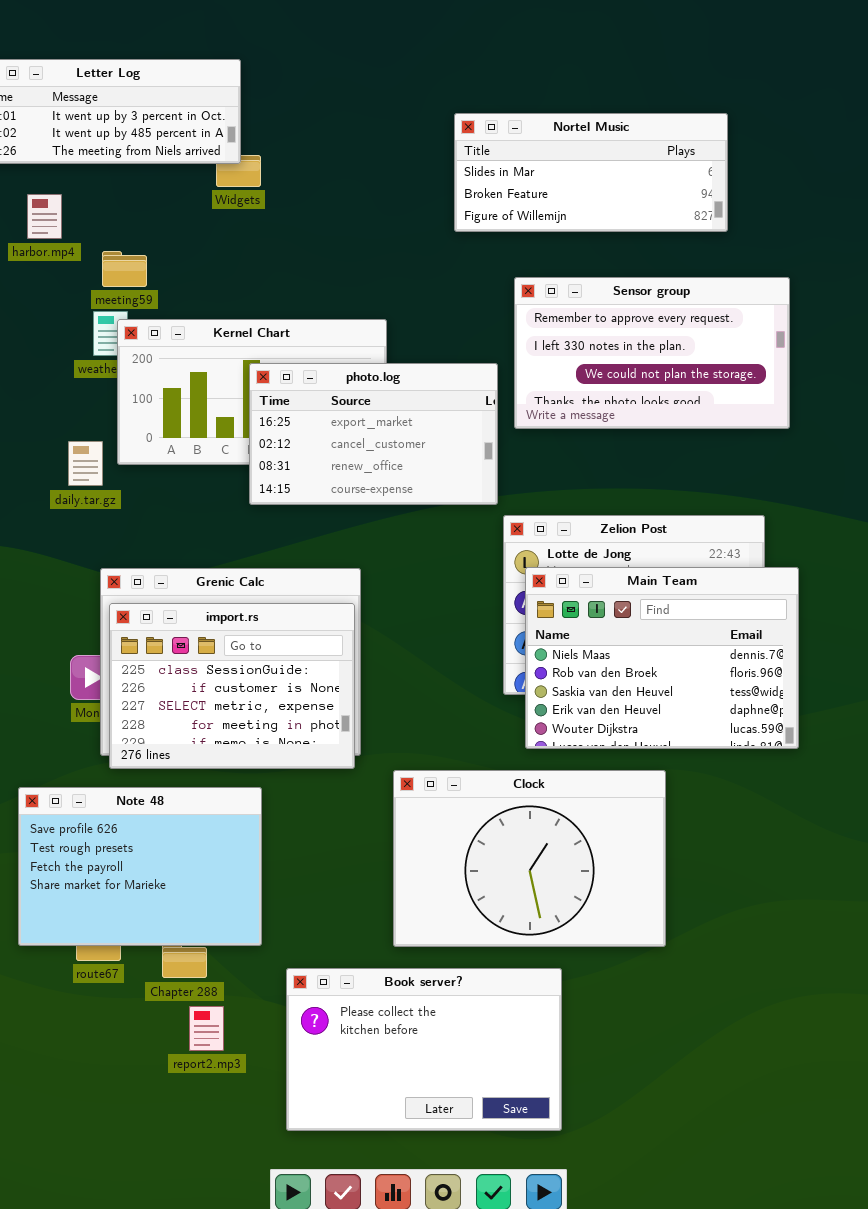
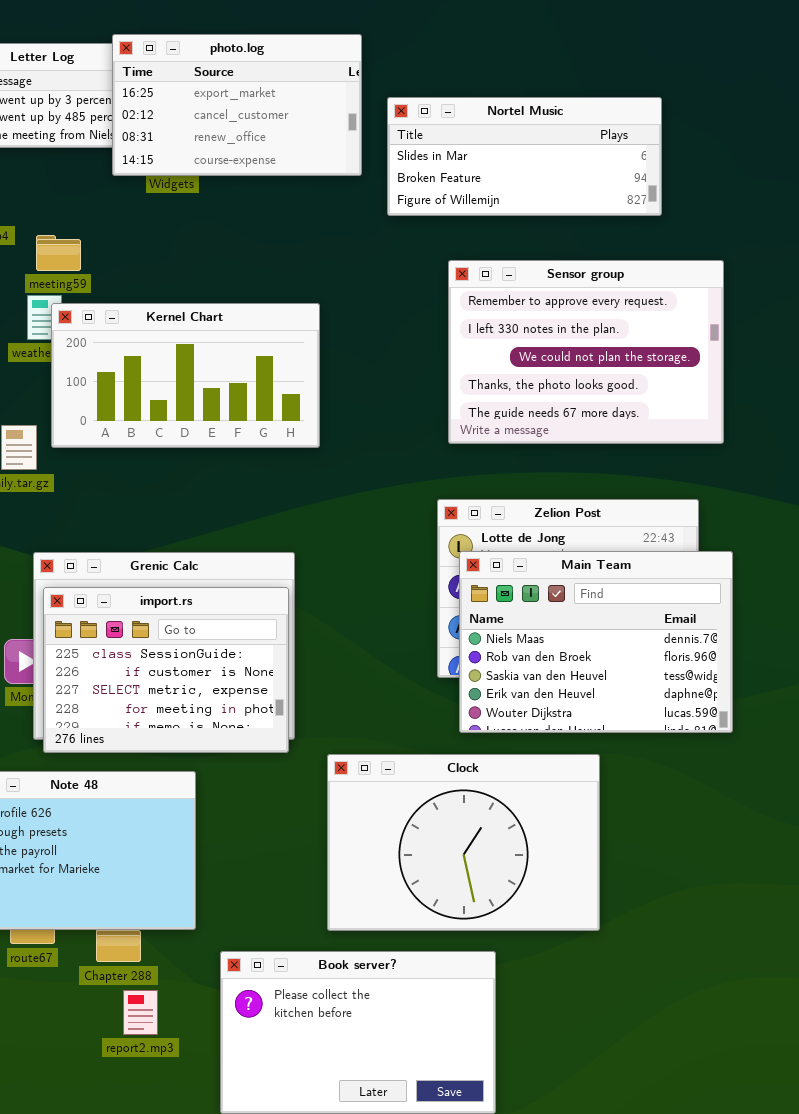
Sensor group: [514,277,790,429] -> [448,260,724,444], resized
photo.log: [249,363,498,505] -> [112,34,362,176], moved

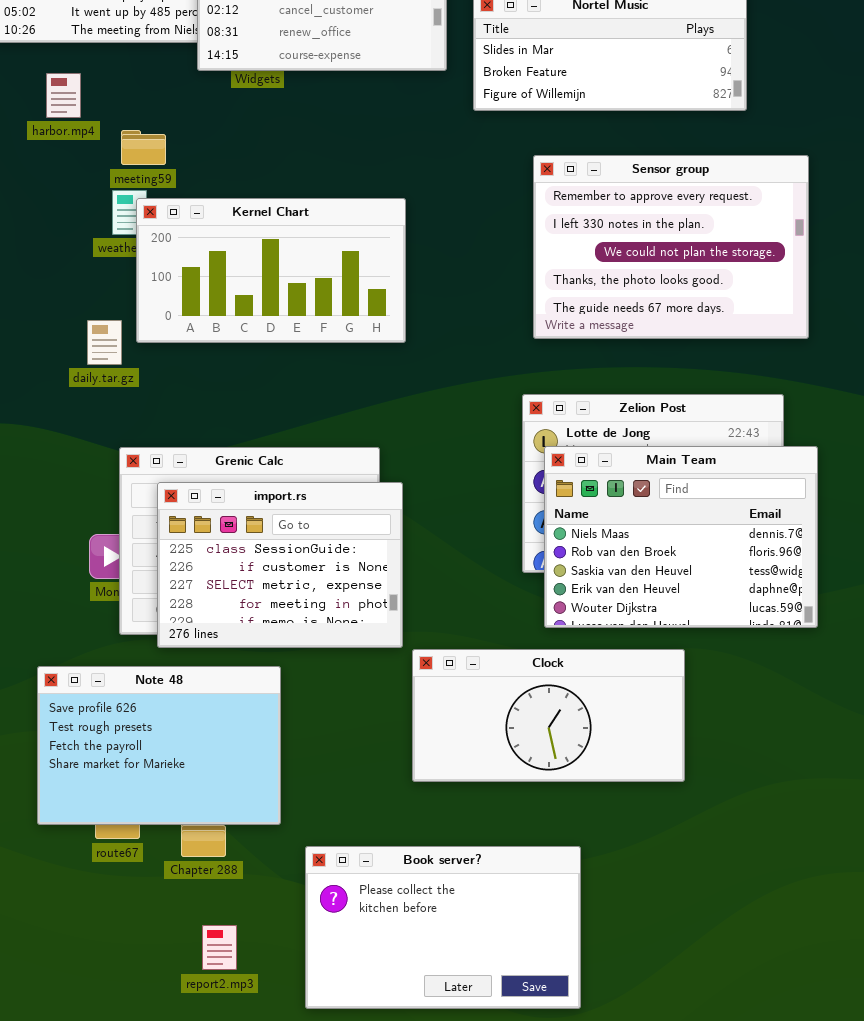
import.rs: [43,587,289,753] -> [157,482,403,648], moved
Clock: [327,754,600,931] -> [412,649,685,782], resized
report2.mp3: [123,990,158,1035] -> [202,925,237,970], moved

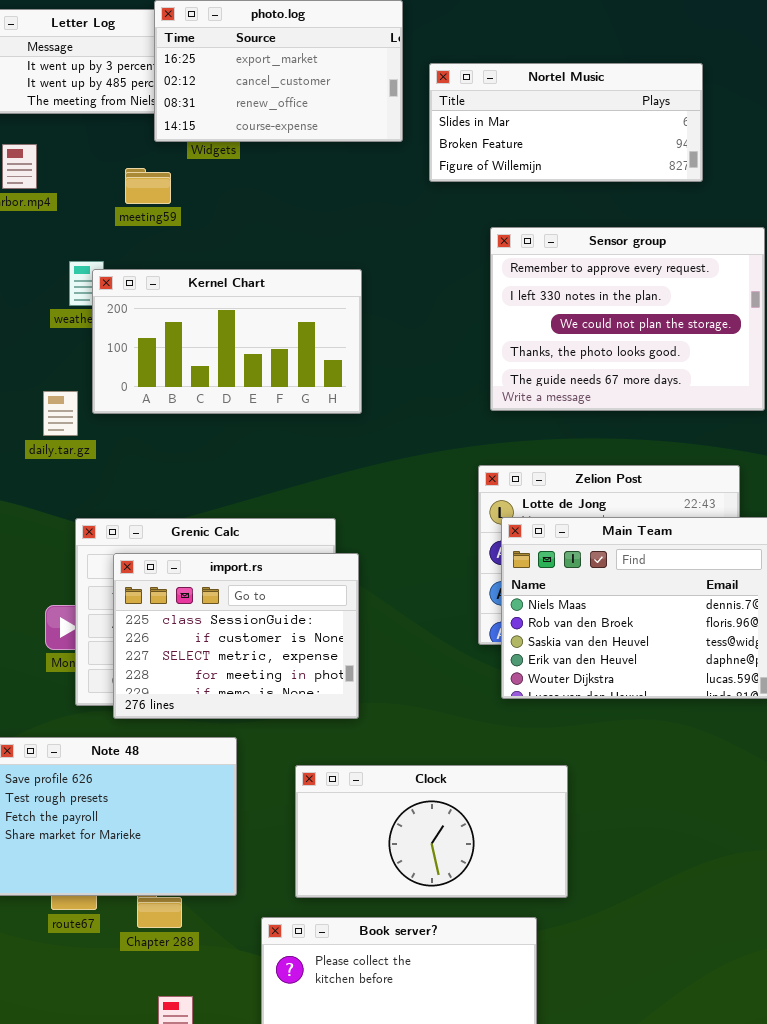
meeting59: [121,130,166,165] -> [125,168,171,204], moved
Clock: [412,649,685,782] -> [295,765,568,898], moved

